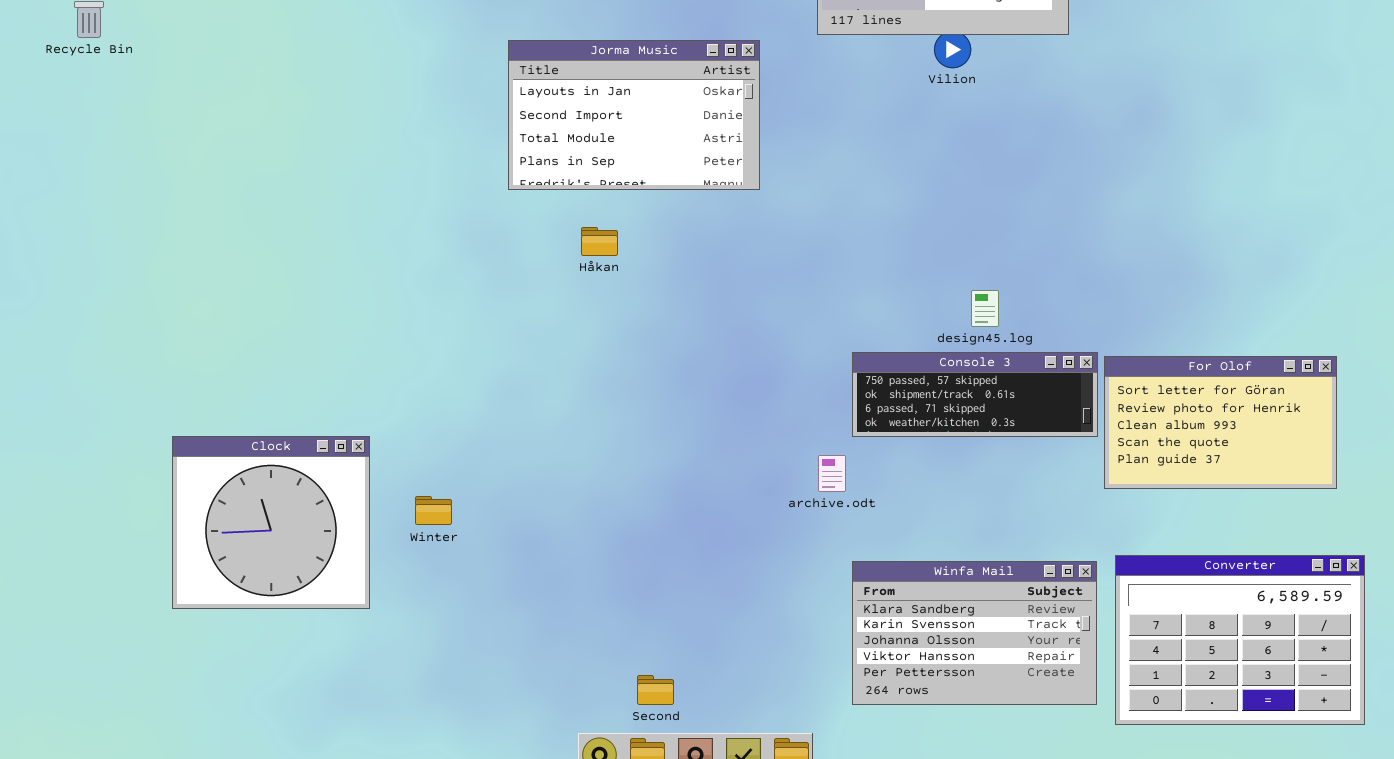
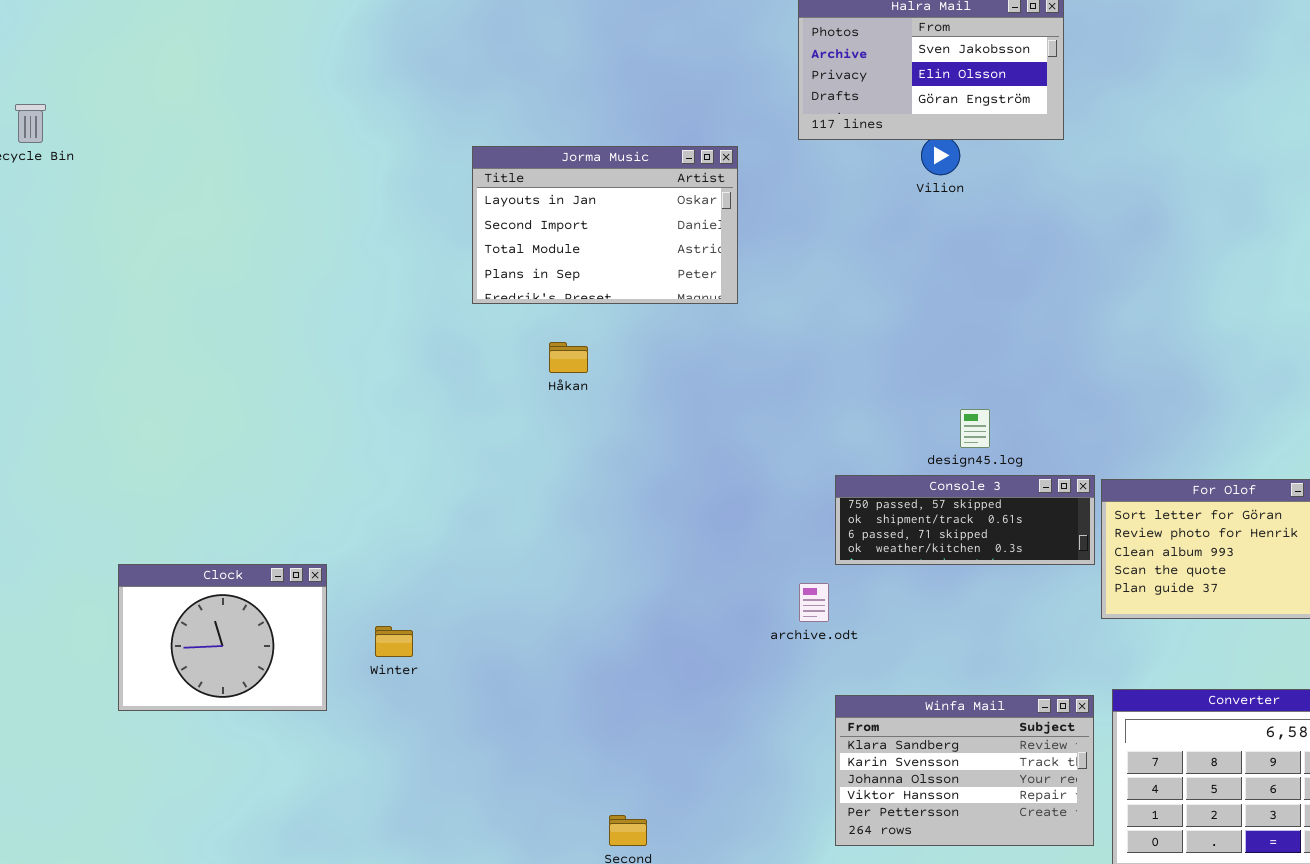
Clock: [172,436,370,609] -> [118,564,327,711], resized

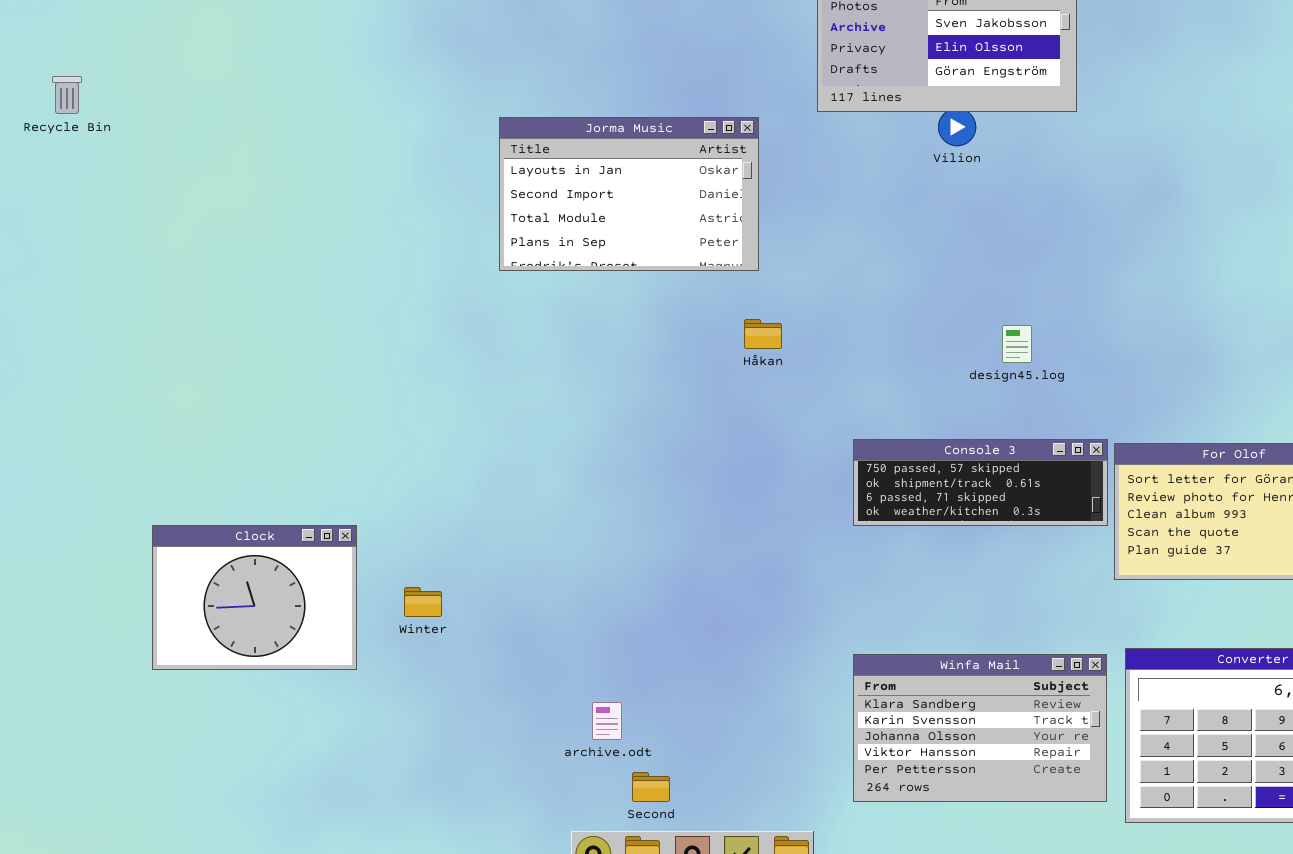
Håkan: [549,342,588,373] -> [744,319,782,349], moved
design45.log: [960,409,990,448] -> [1002,325,1032,363], moved
archive.odt: [799,583,829,622] -> [592,702,622,740], moved

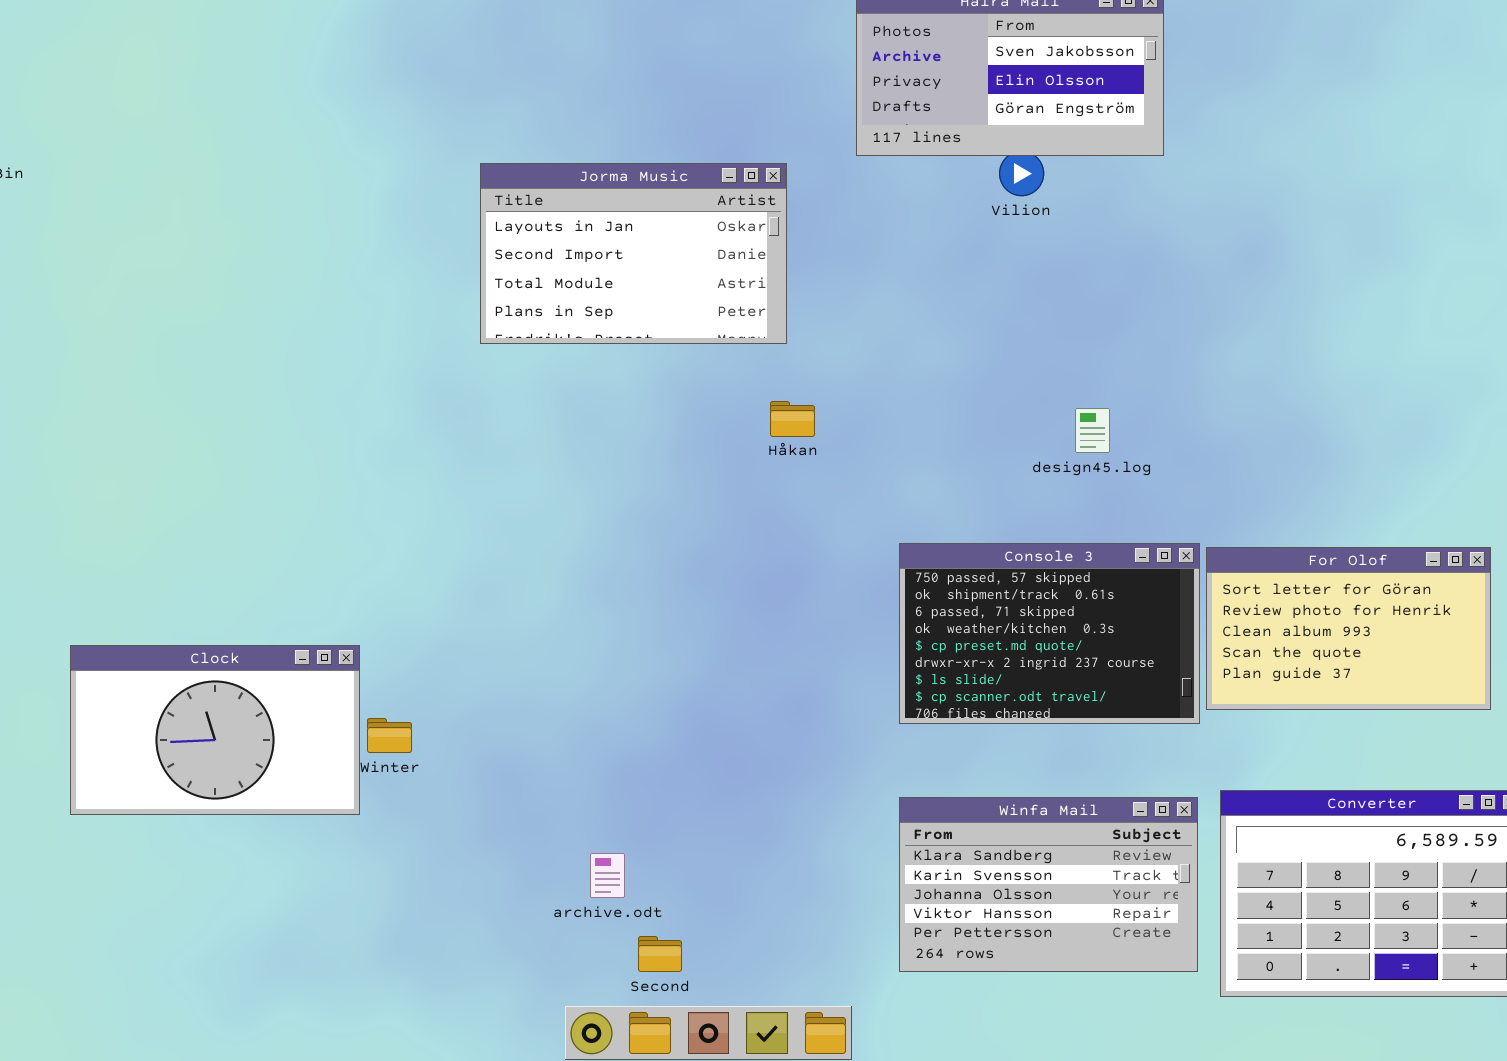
Console 3: [853,439,1108,526] -> [899,543,1200,724], resized
Clock: [152,525,357,670] -> [70,645,360,815], resized

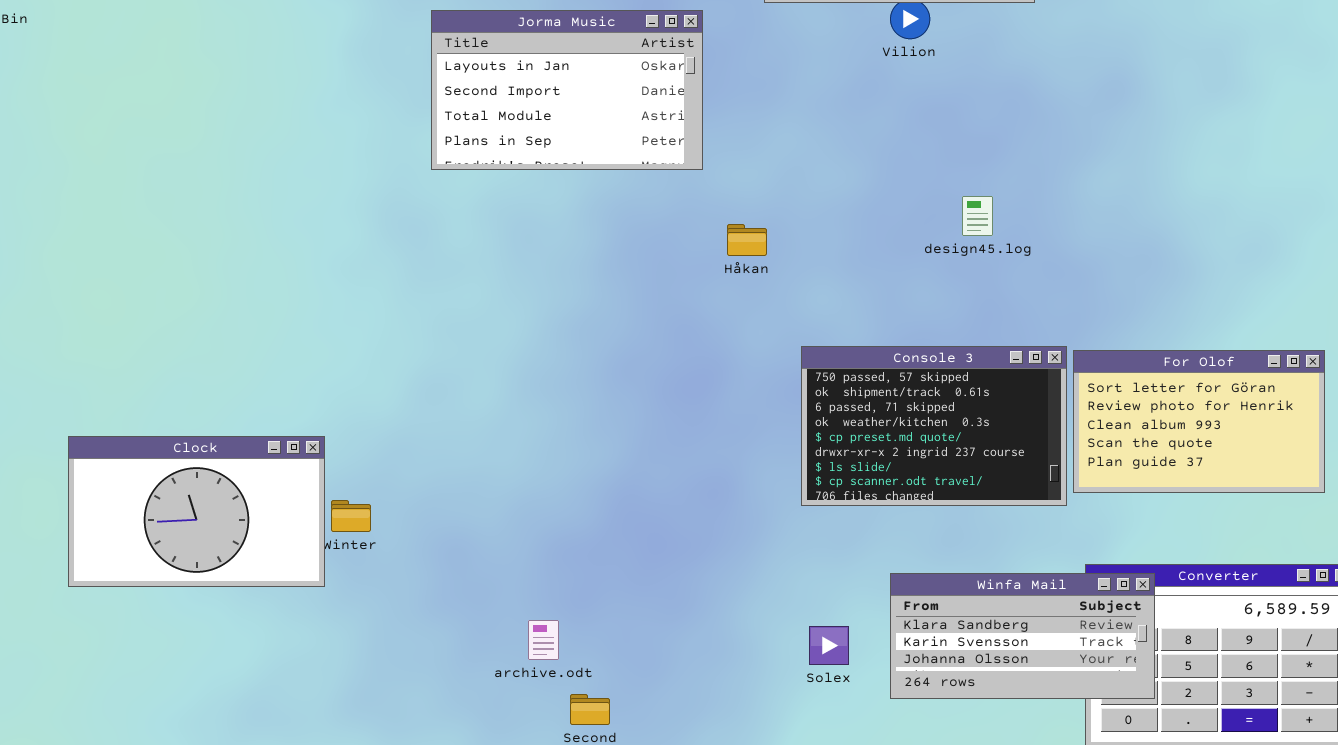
Håkan: [770,401,815,437] -> [727,224,767,256], moved
design45.log: [1075,408,1110,453] -> [962,196,993,236], moved
Winfa Mail: [899,797,1198,972] -> [890,573,1155,699], moved, resized

